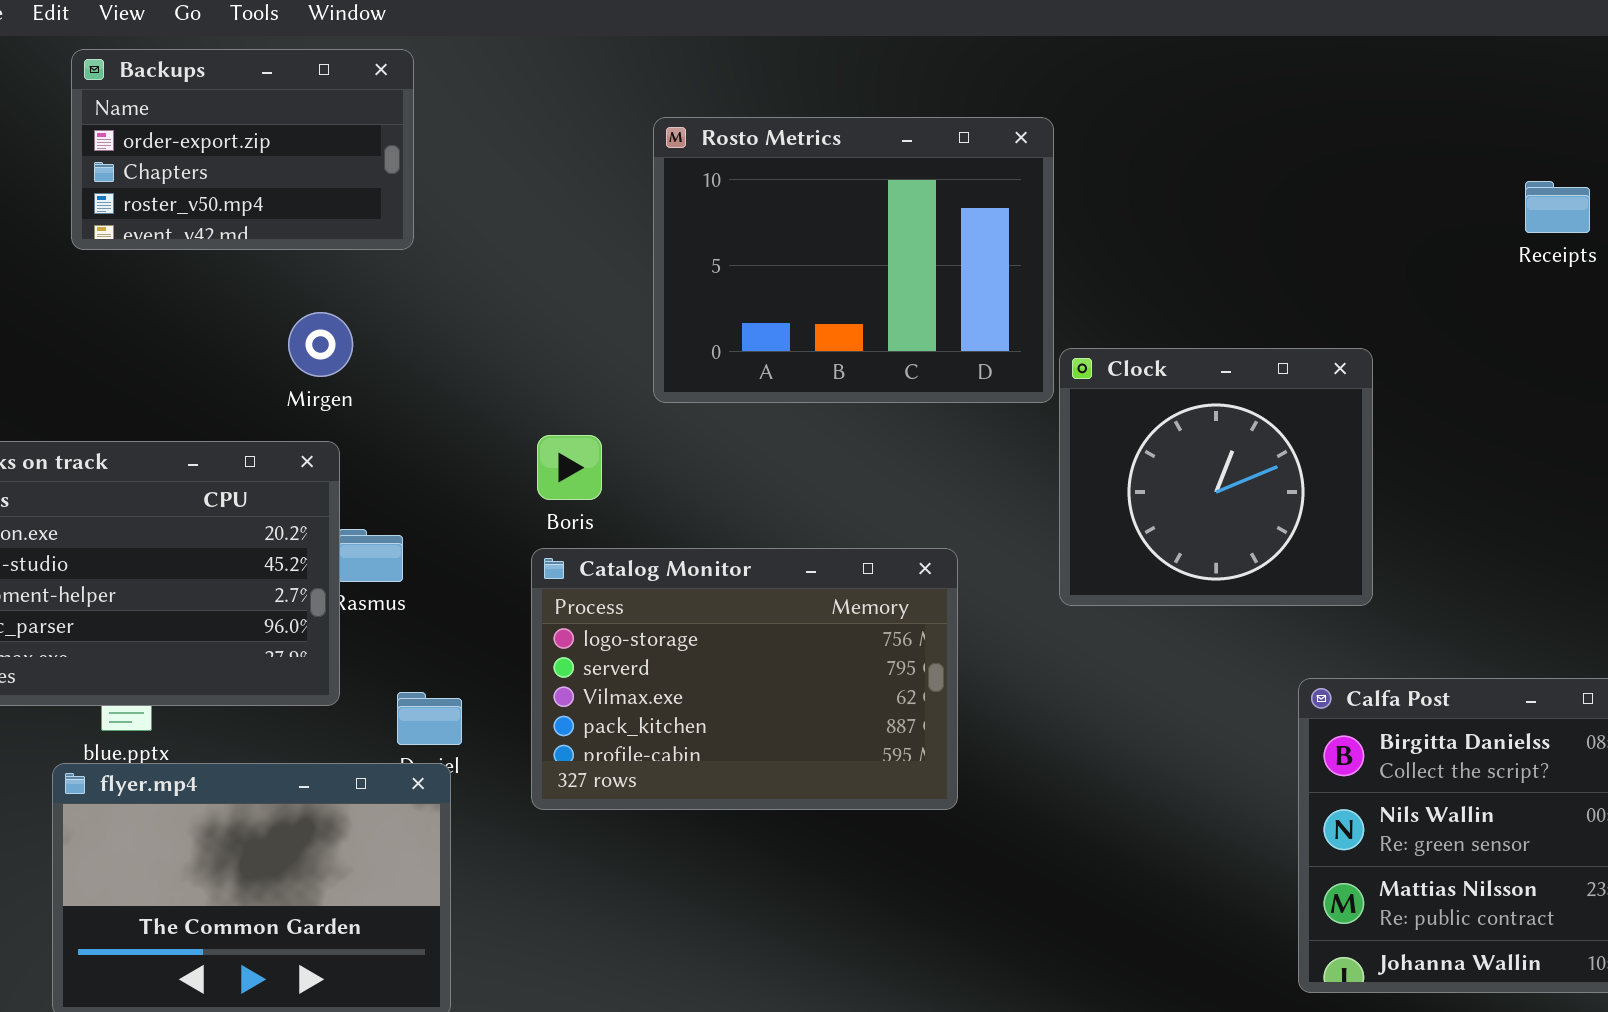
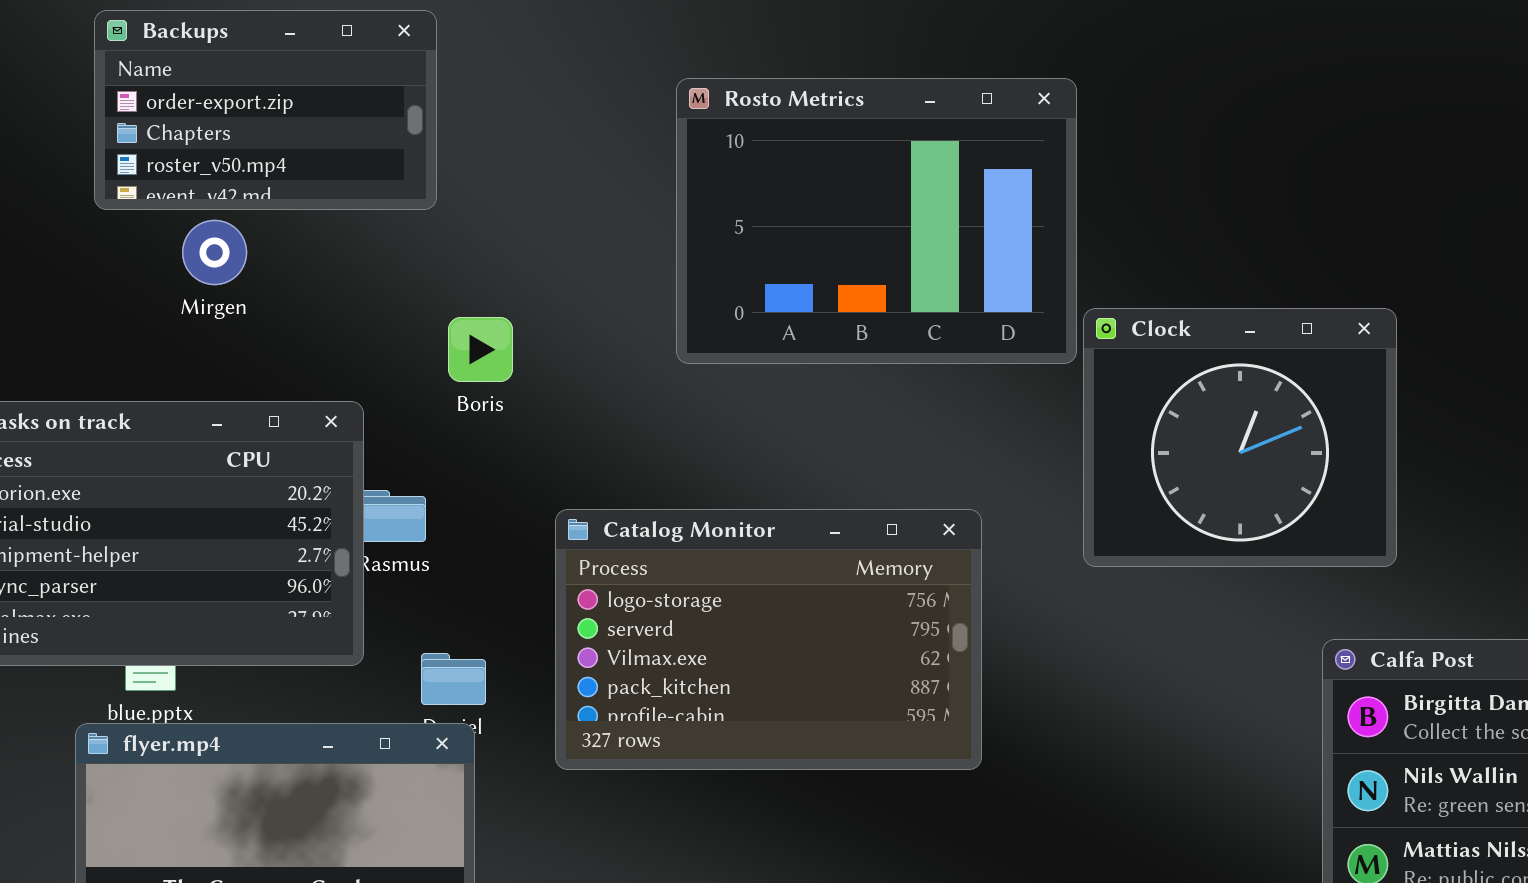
Mirgen: [288,312,353,377] -> [182,220,247,285], moved
Boris: [537,435,602,500] -> [448,317,513,382], moved

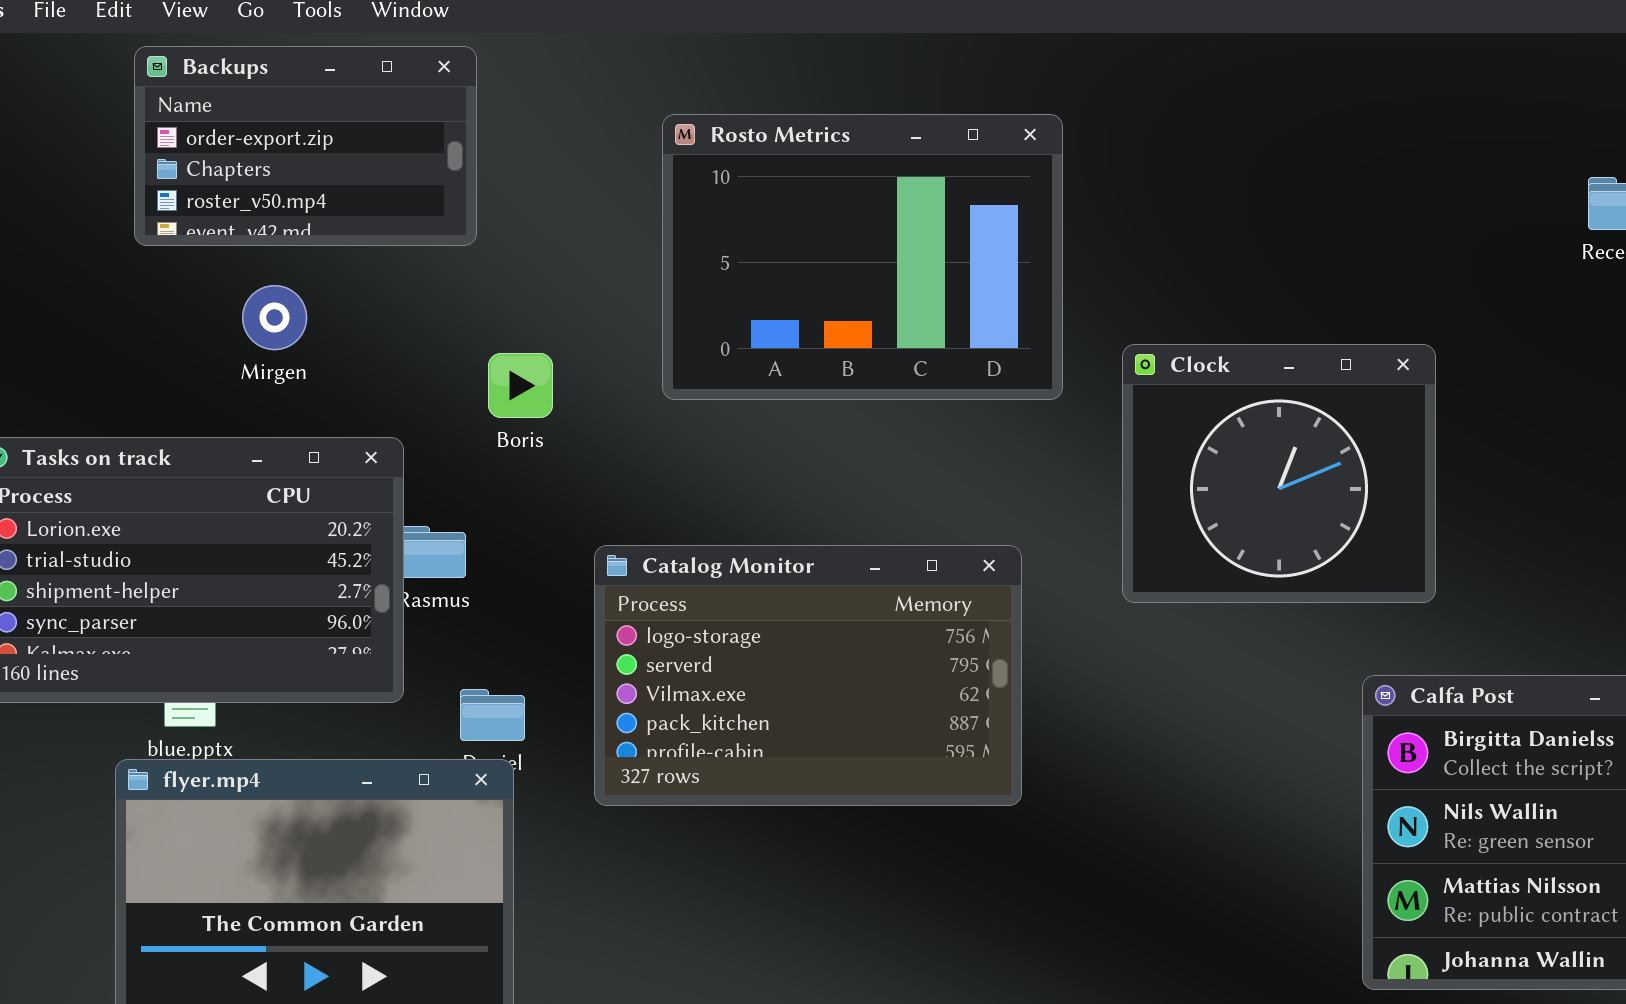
Rosto Metrics: [676,78,1077,364] -> [662,114,1063,400], moved
Mirgen: [182,220,247,285] -> [242,285,307,350], moved

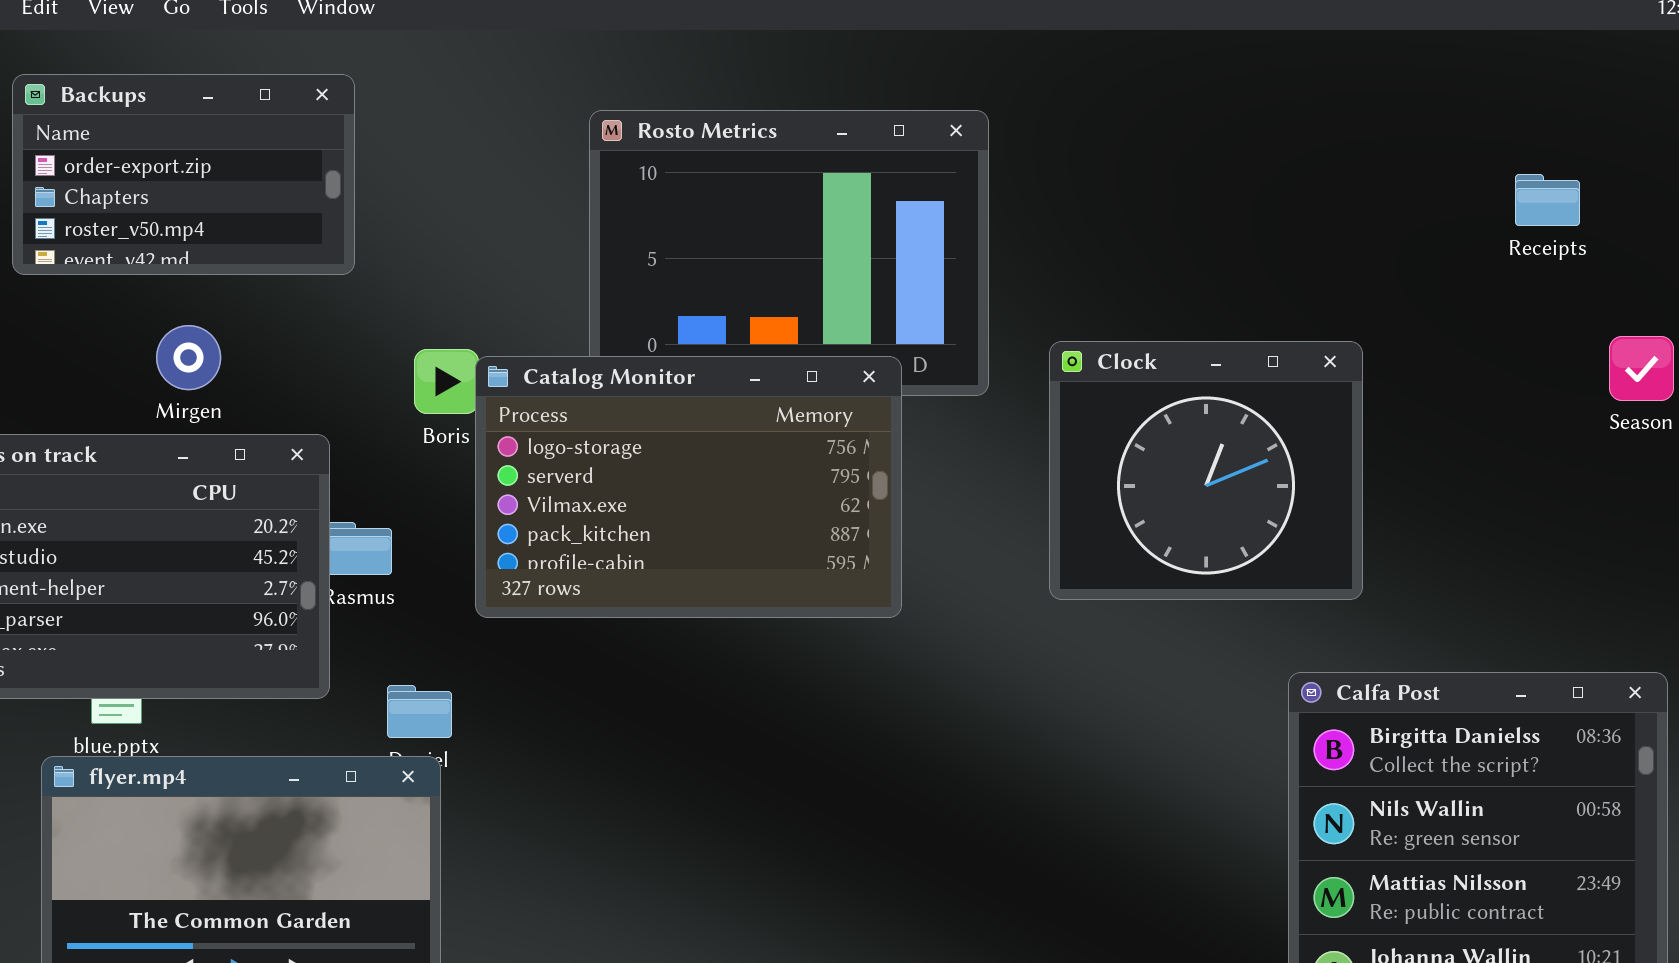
Backups: [134,46,477,246] -> [12,74,355,275], moved
Mirgen: [242,285,307,350] -> [156,325,221,390], moved
Catalog Monitor: [594,545,1022,806] -> [475,356,902,618], moved

